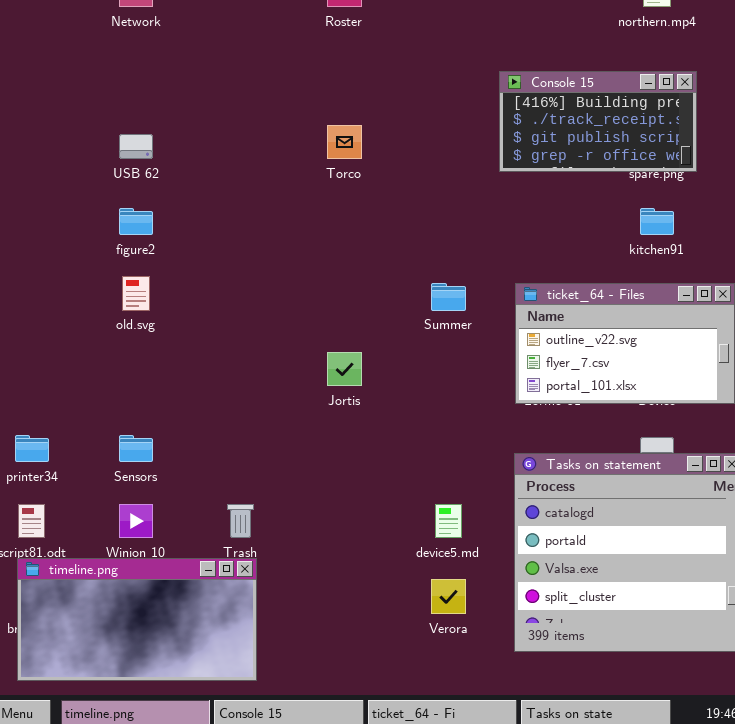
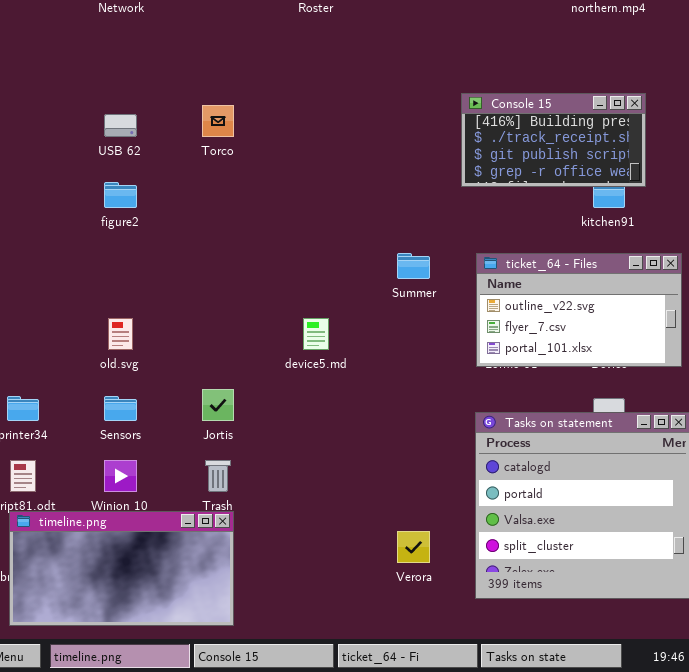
Console 15: [499,71,697,172] -> [461,93,646,187], moved
Torco: [327,125,362,159] -> [202,105,234,137], moved
old.svg: [122,276,150,311] -> [108,318,133,350], moved
Jortis: [327,352,362,386] -> [202,389,234,421], moved
device5.md: [435,504,462,538] -> [303,318,329,350], moved

